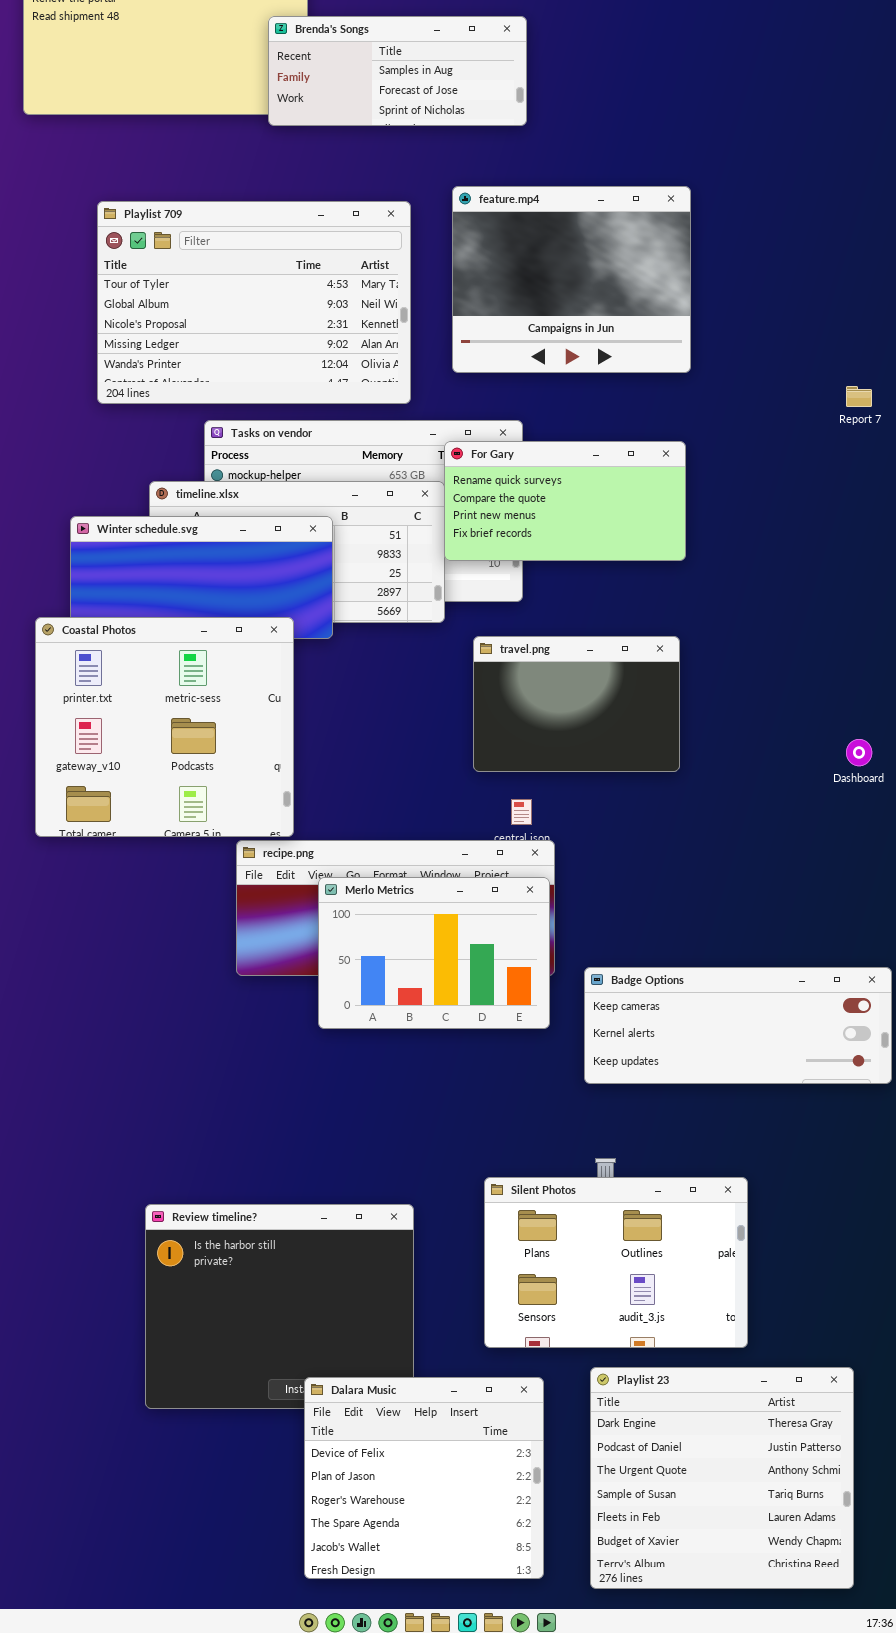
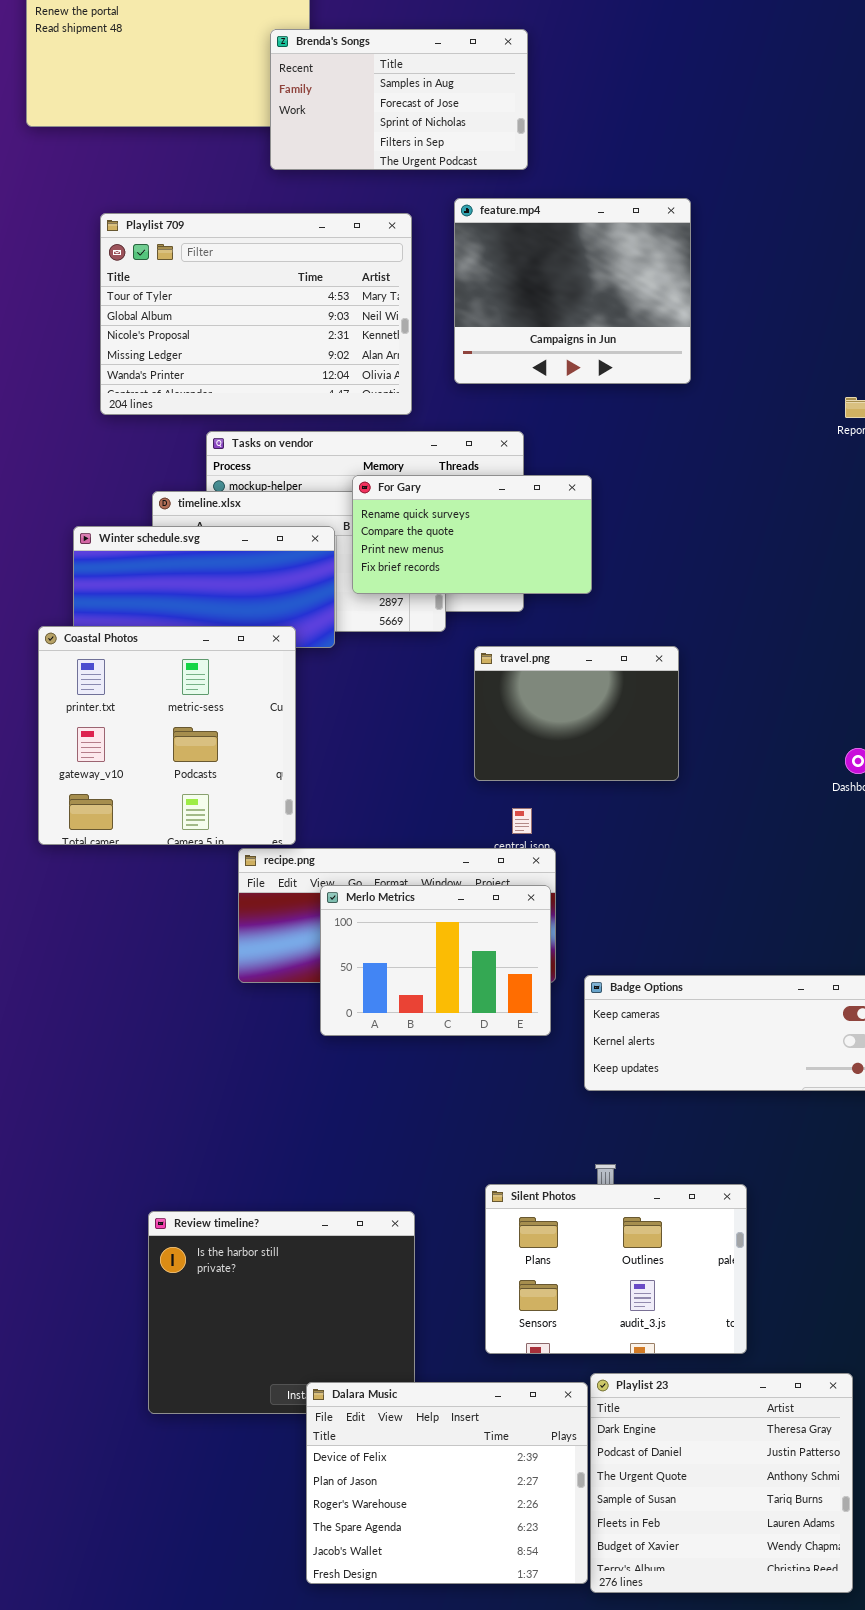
Brenda's Songs: [268,16,527,126] -> [270,29,528,170], resized
For Gary: [444,441,686,561] -> [352,475,592,594], moved
Dalara Music: [304,1377,544,1579] -> [306,1382,588,1584], resized

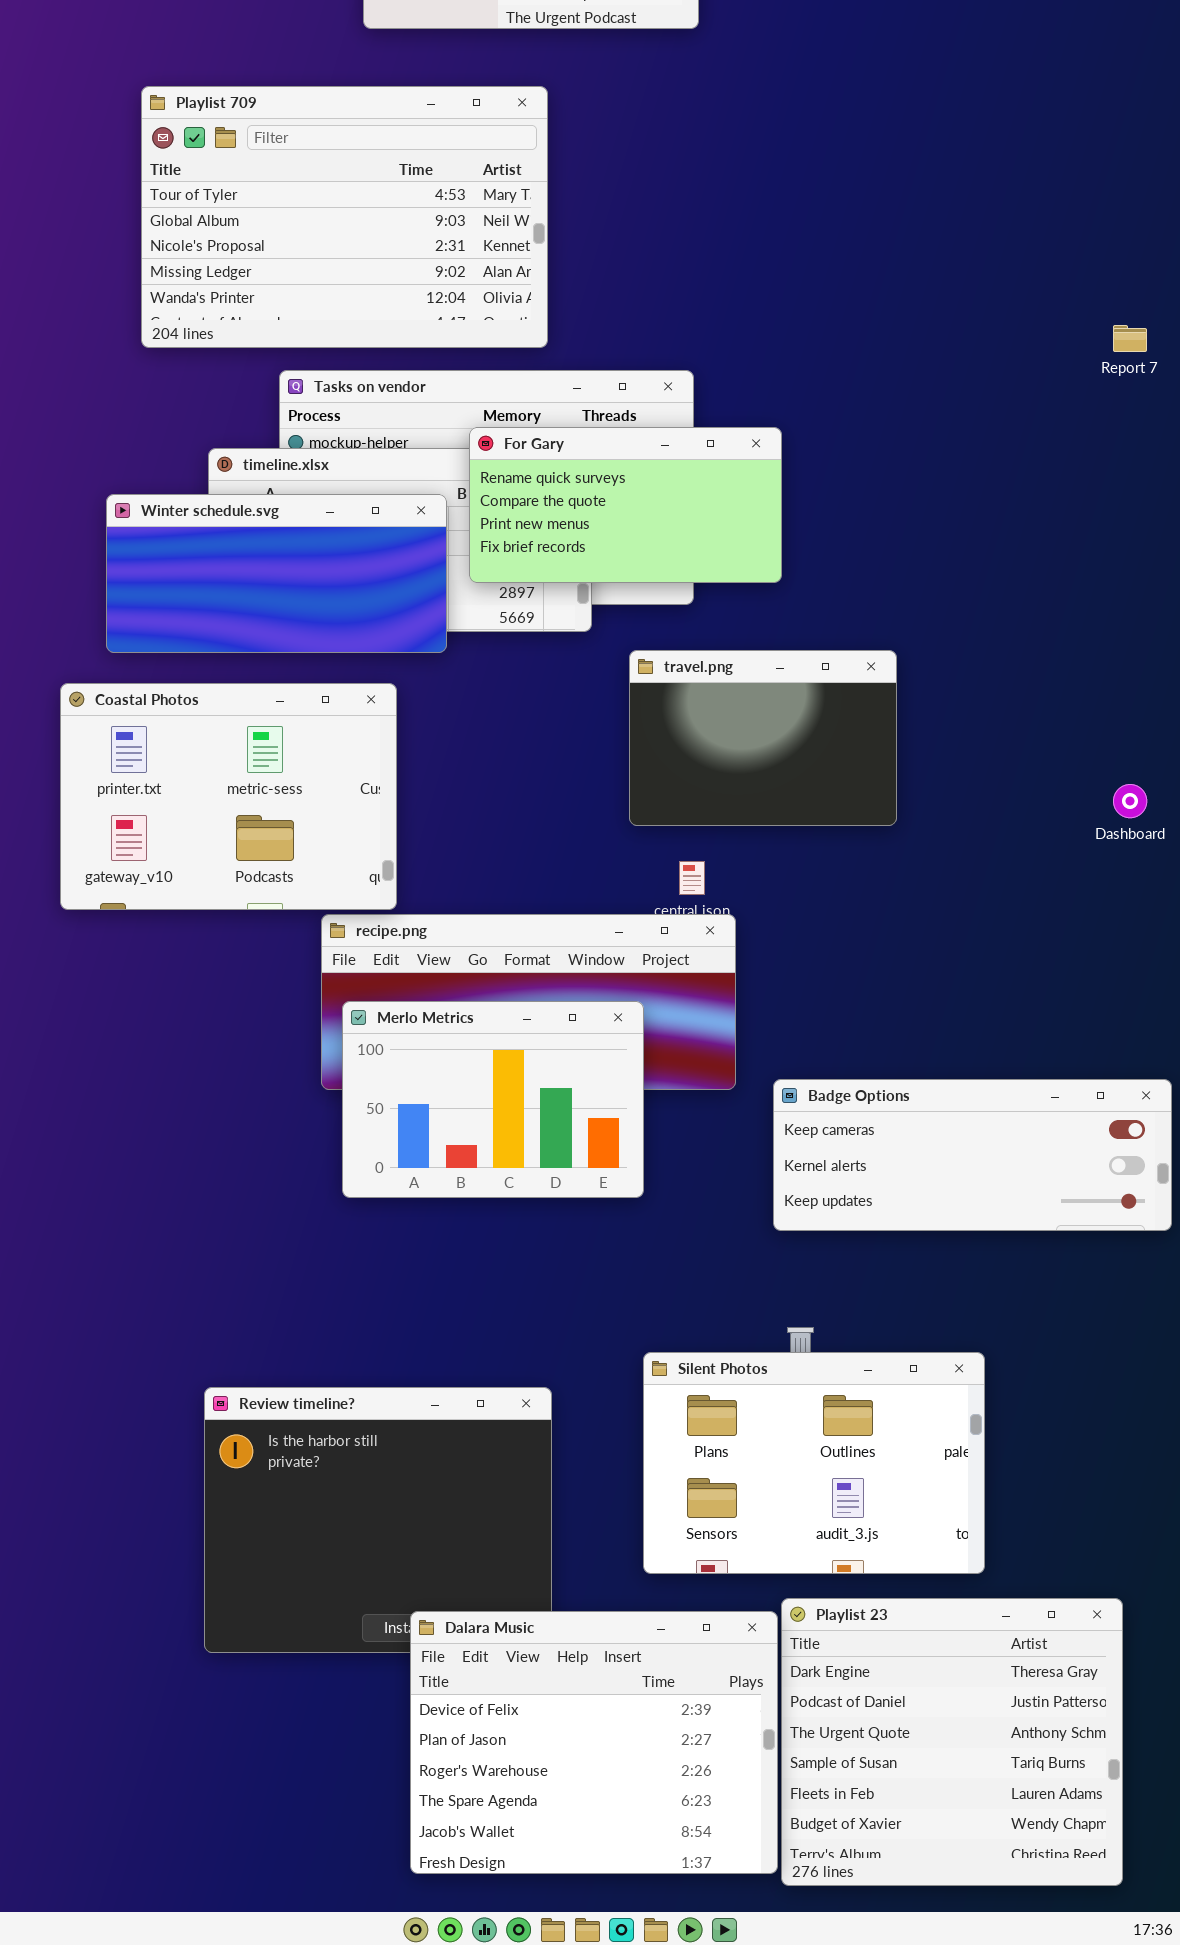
feature.mp4: [454,198,691,384] -> none, closed
Coastal Photos: [38,626,296,845] -> [60,683,397,910], resized
Merlo Metrics: [320,885,551,1036] -> [342,1001,644,1198], moved

